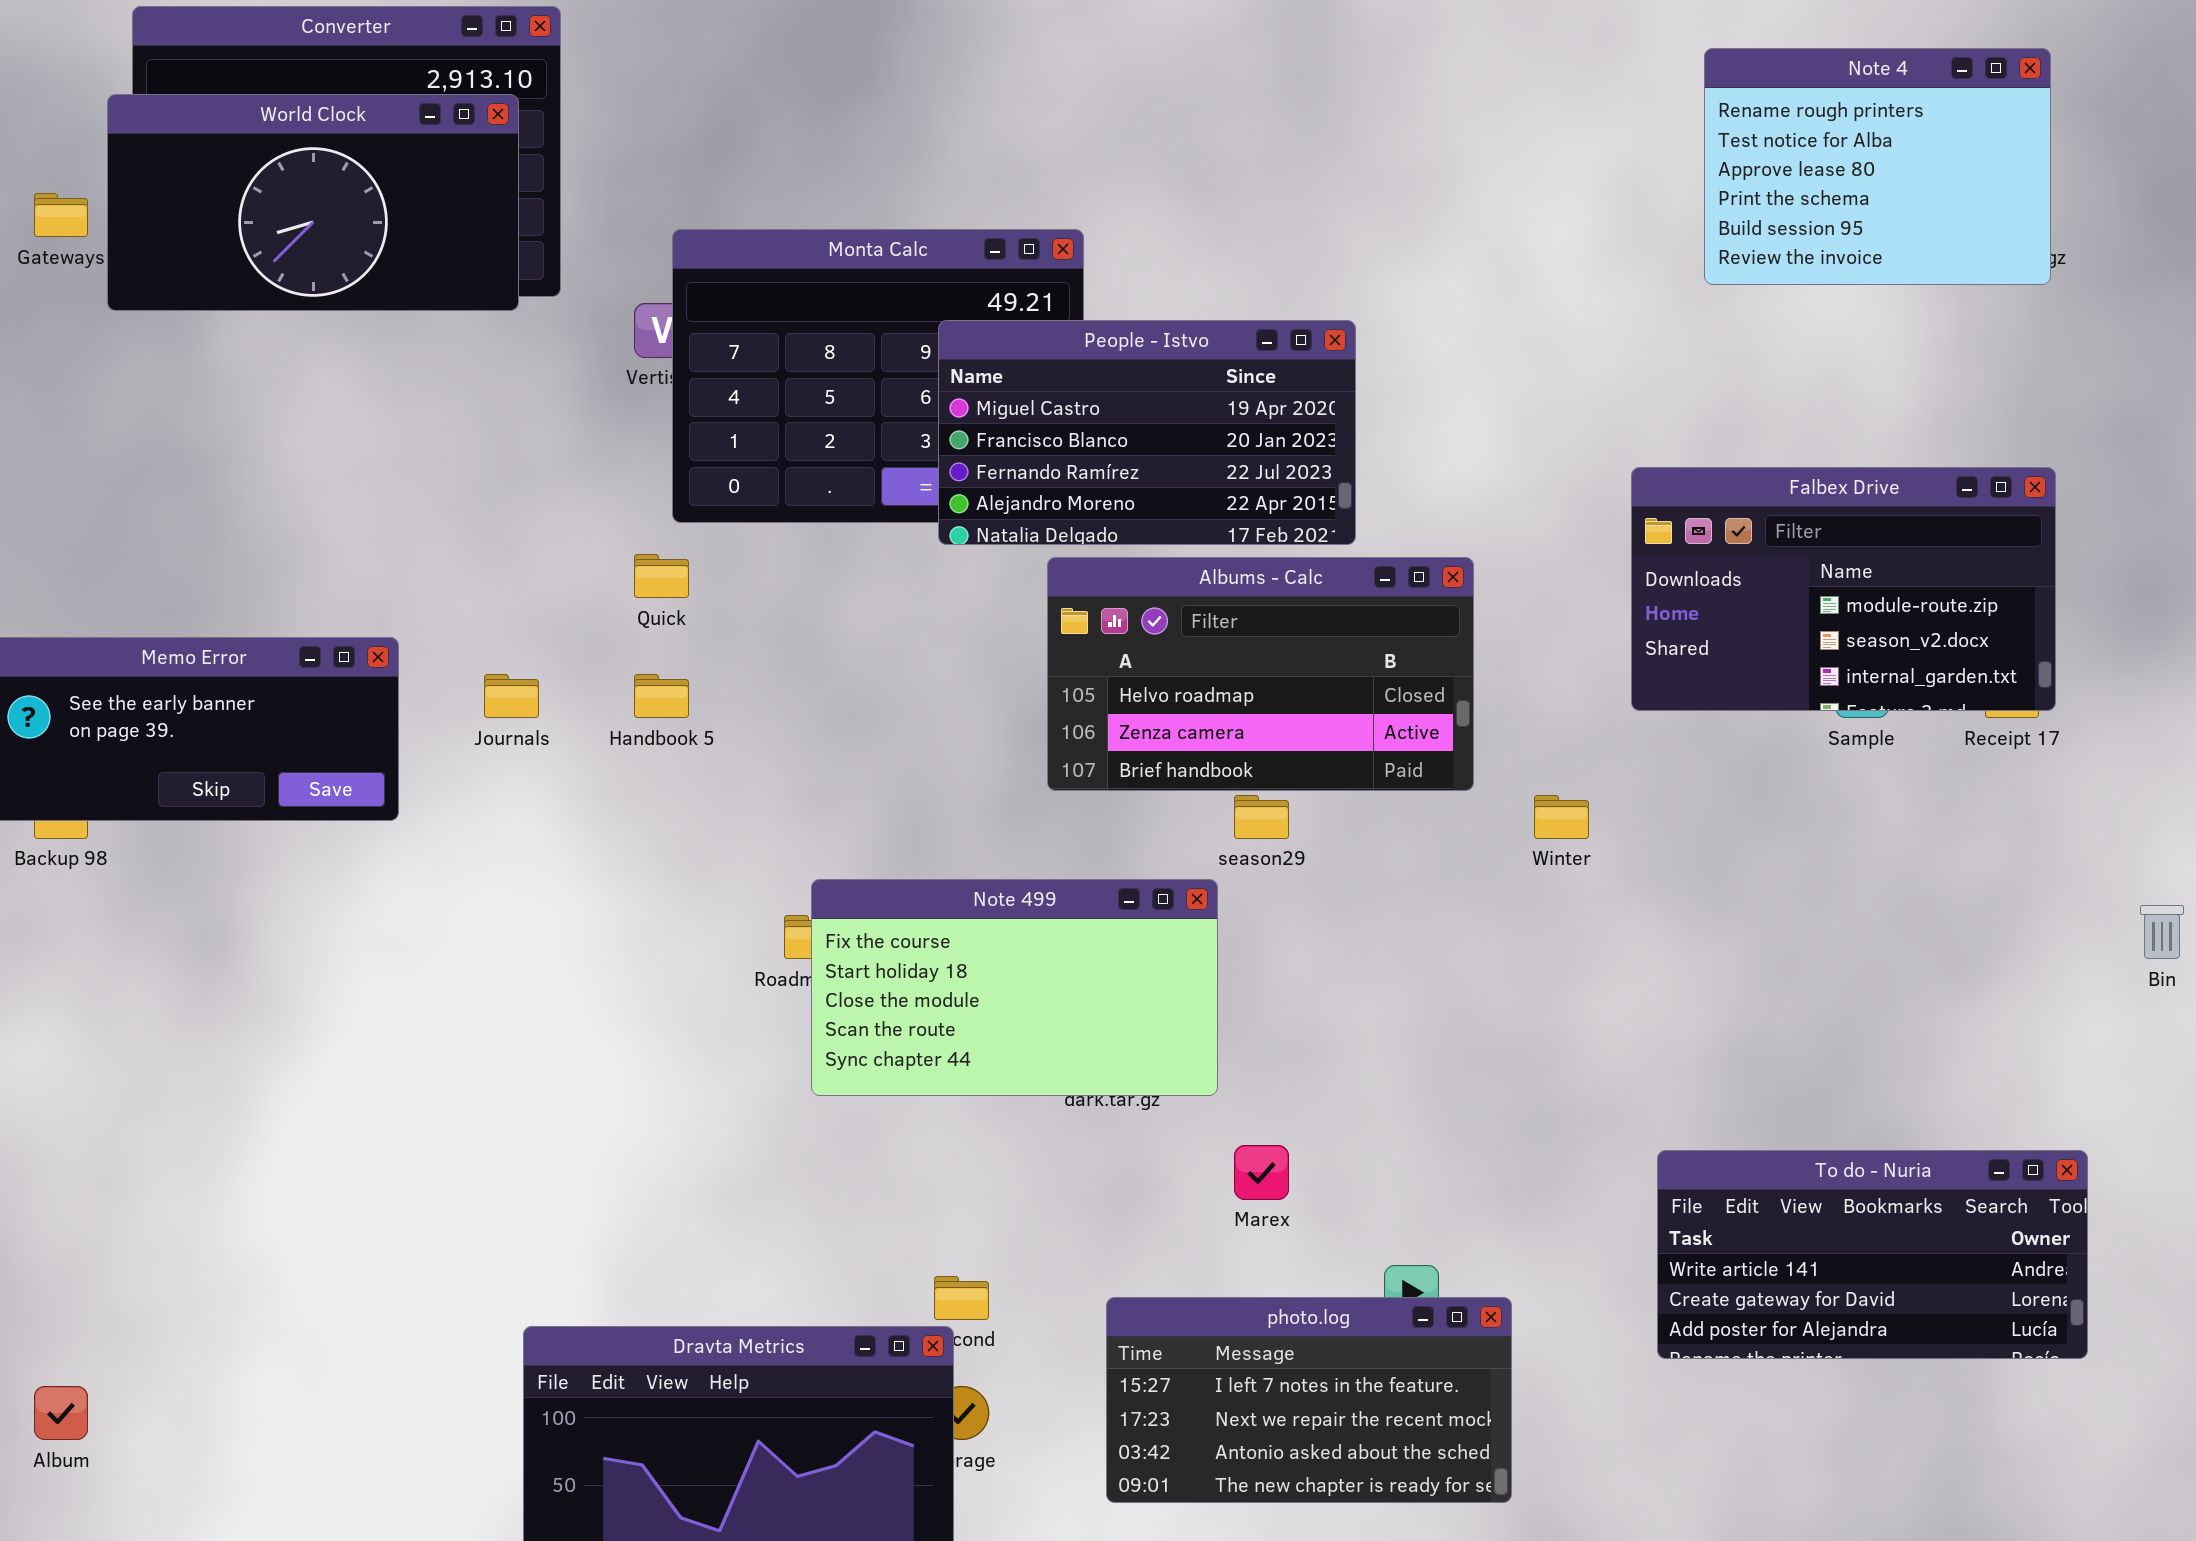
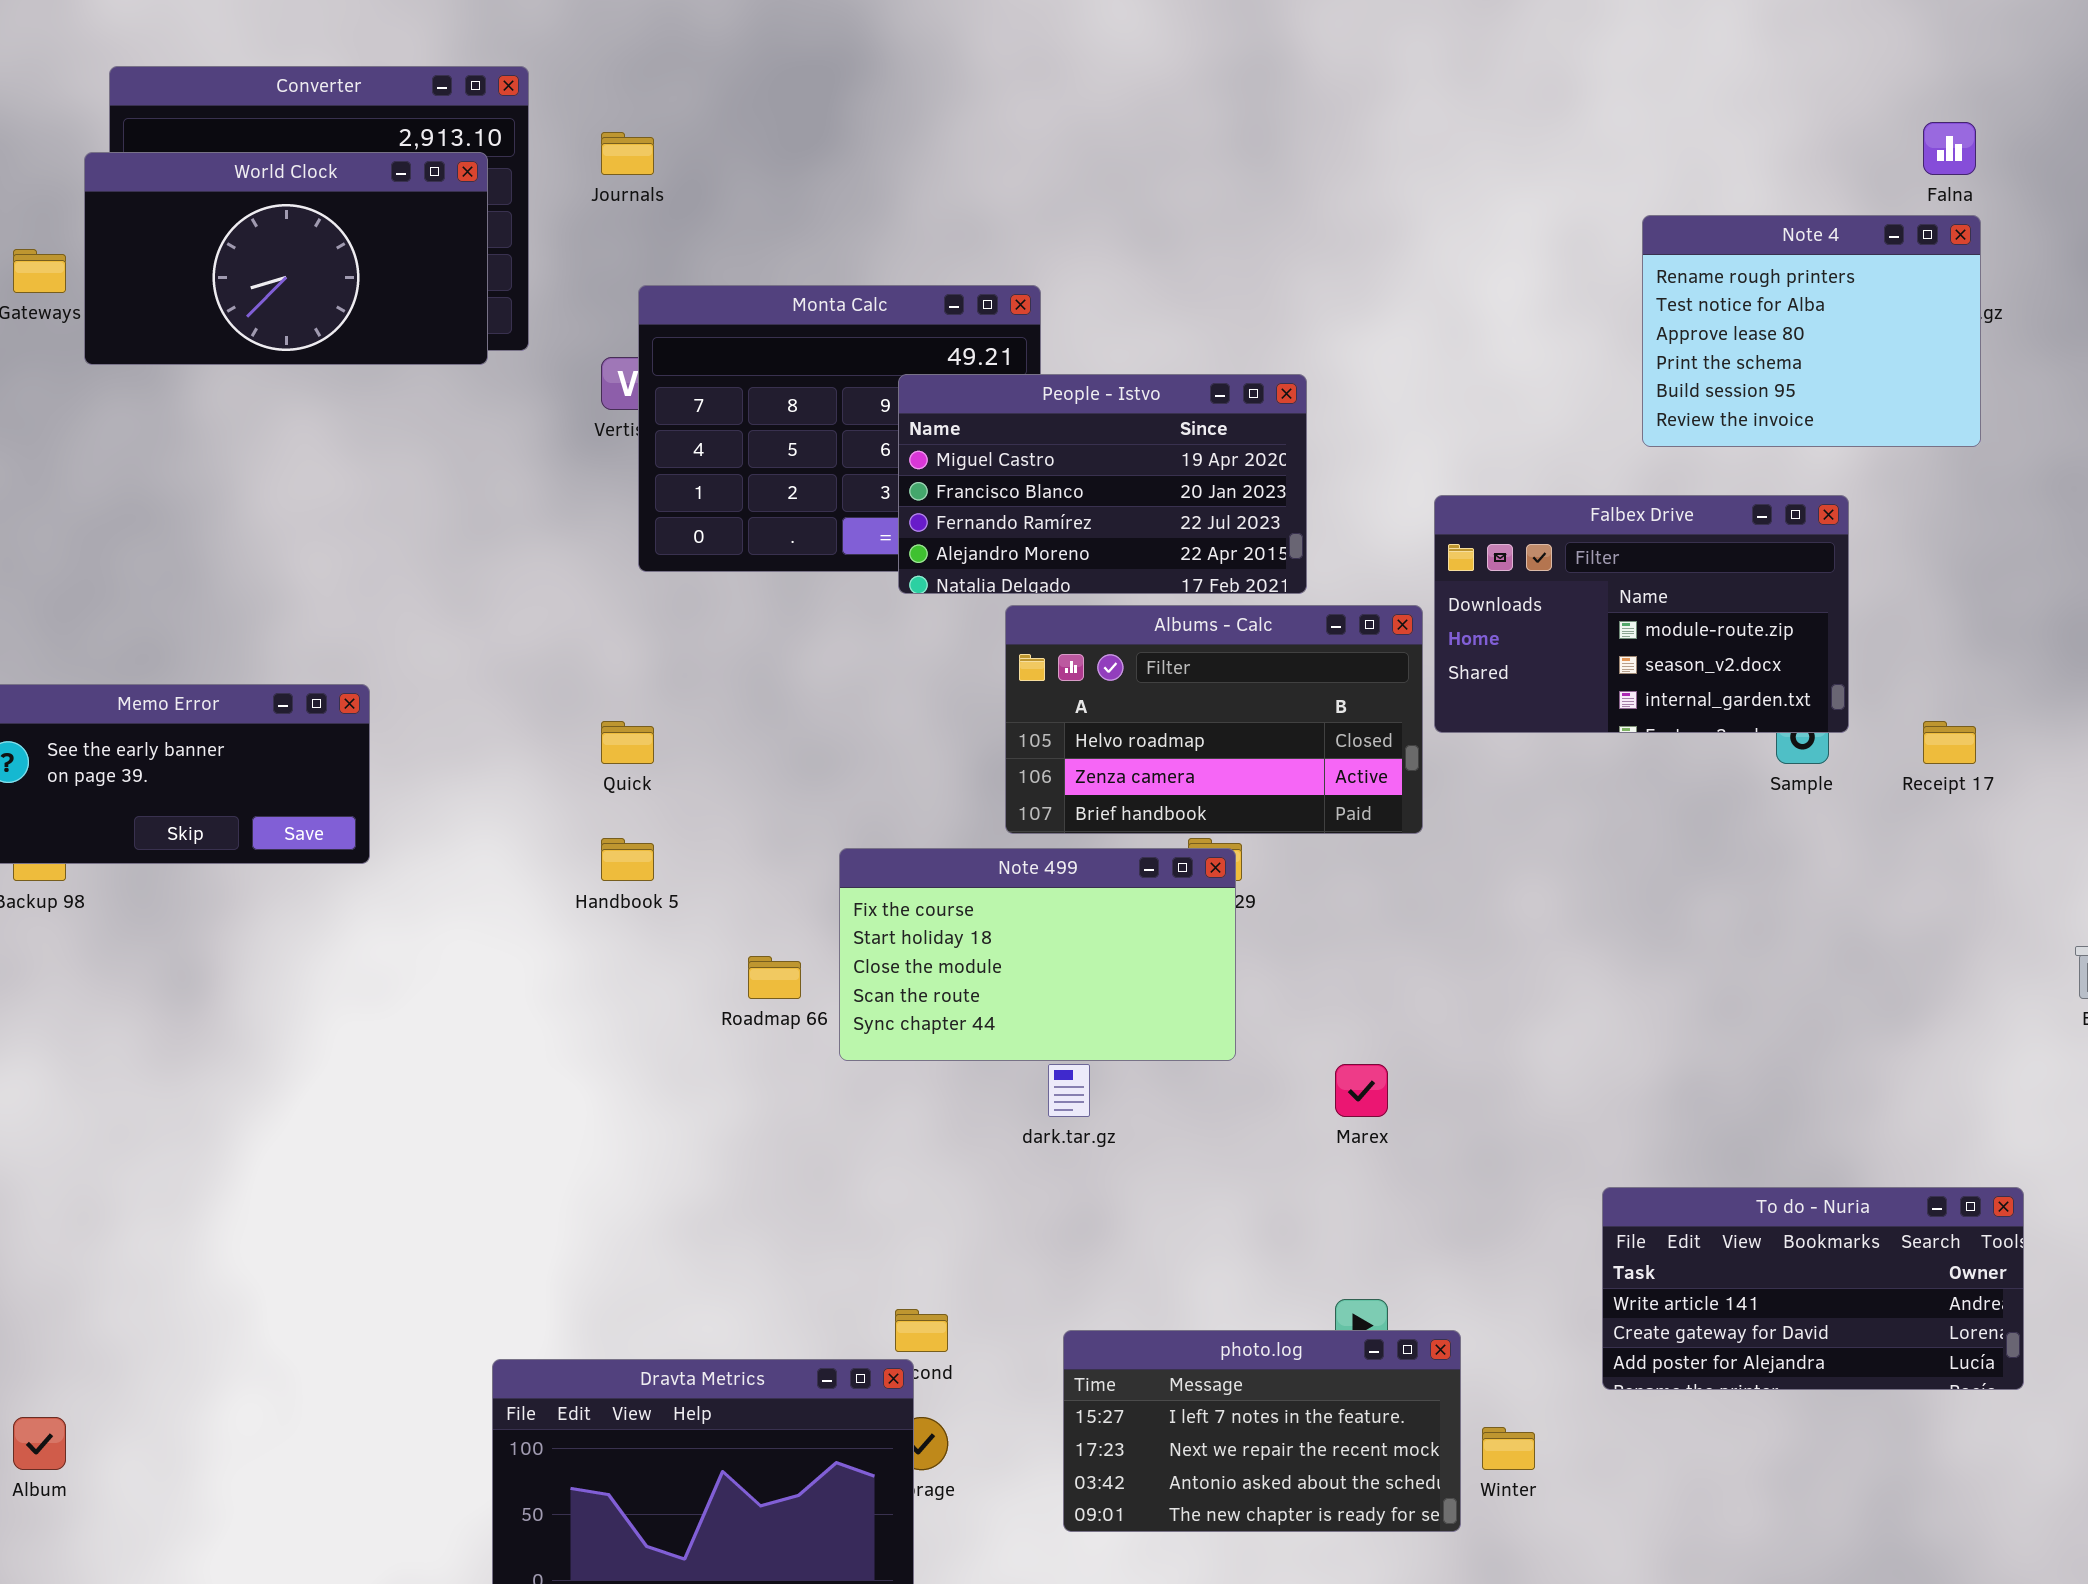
Note 4: [1704,48,2051,285] -> [1642,215,1981,447], moved
Falbex Drive: [1631,467,2056,711] -> [1434,495,1849,733], moved
Quick: [634,554,689,598] -> [601,721,654,764], moved
Journals: [484,674,539,718] -> [601,132,654,175], moved
Handbook 5: [634,674,689,718] -> [601,838,654,881], moved
Winter: [1534,795,1589,839] -> [1482,1427,1535,1470], moved
Note 499: [811,879,1218,1096] -> [839,848,1236,1061], moved
Marex: [1234,1145,1289,1200] -> [1335,1064,1388,1117], moved

